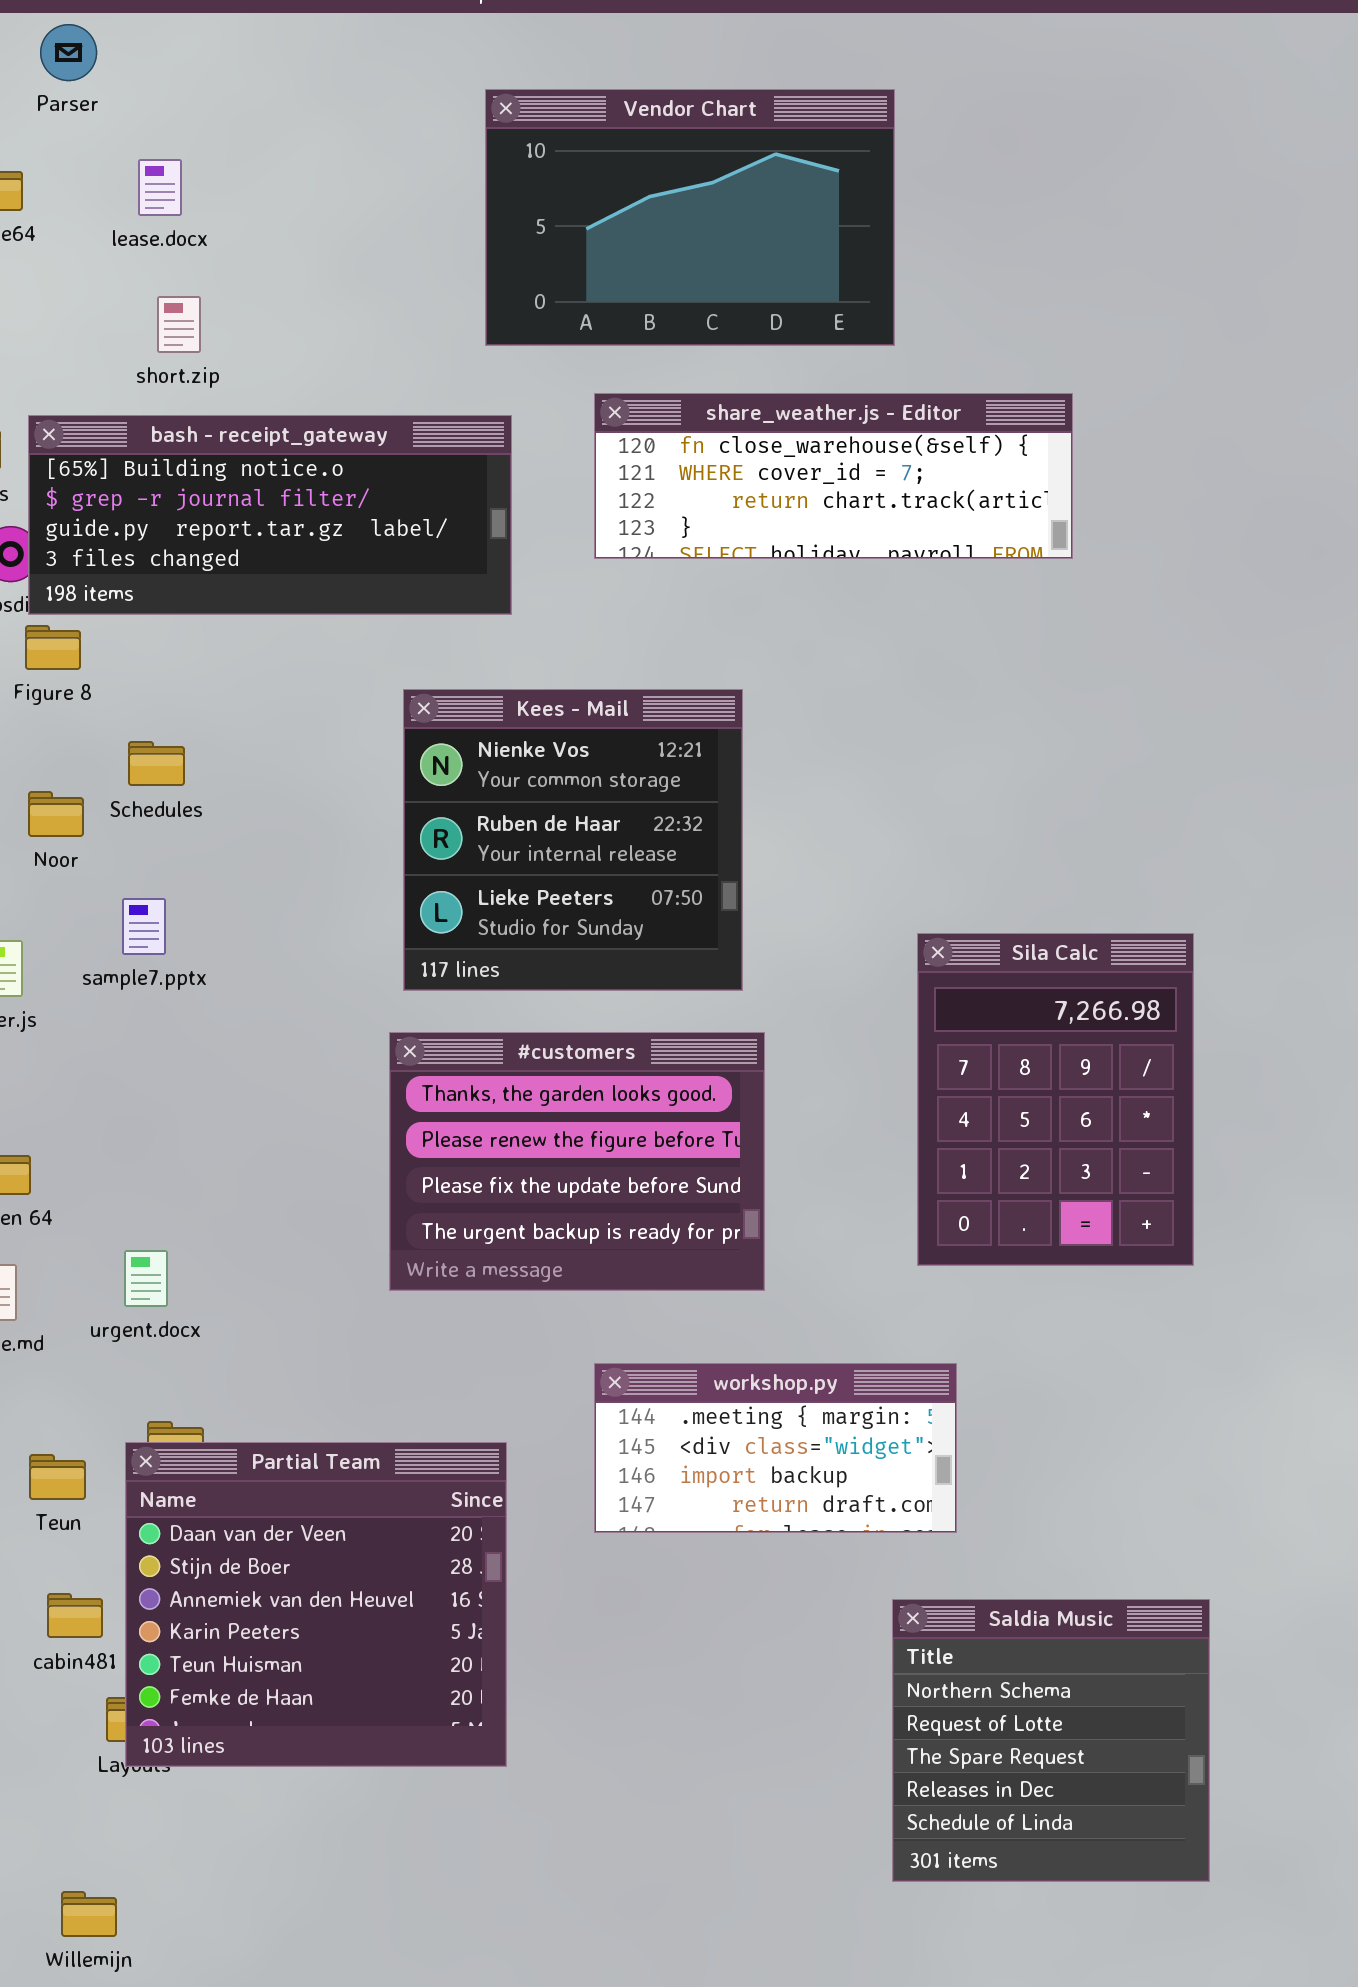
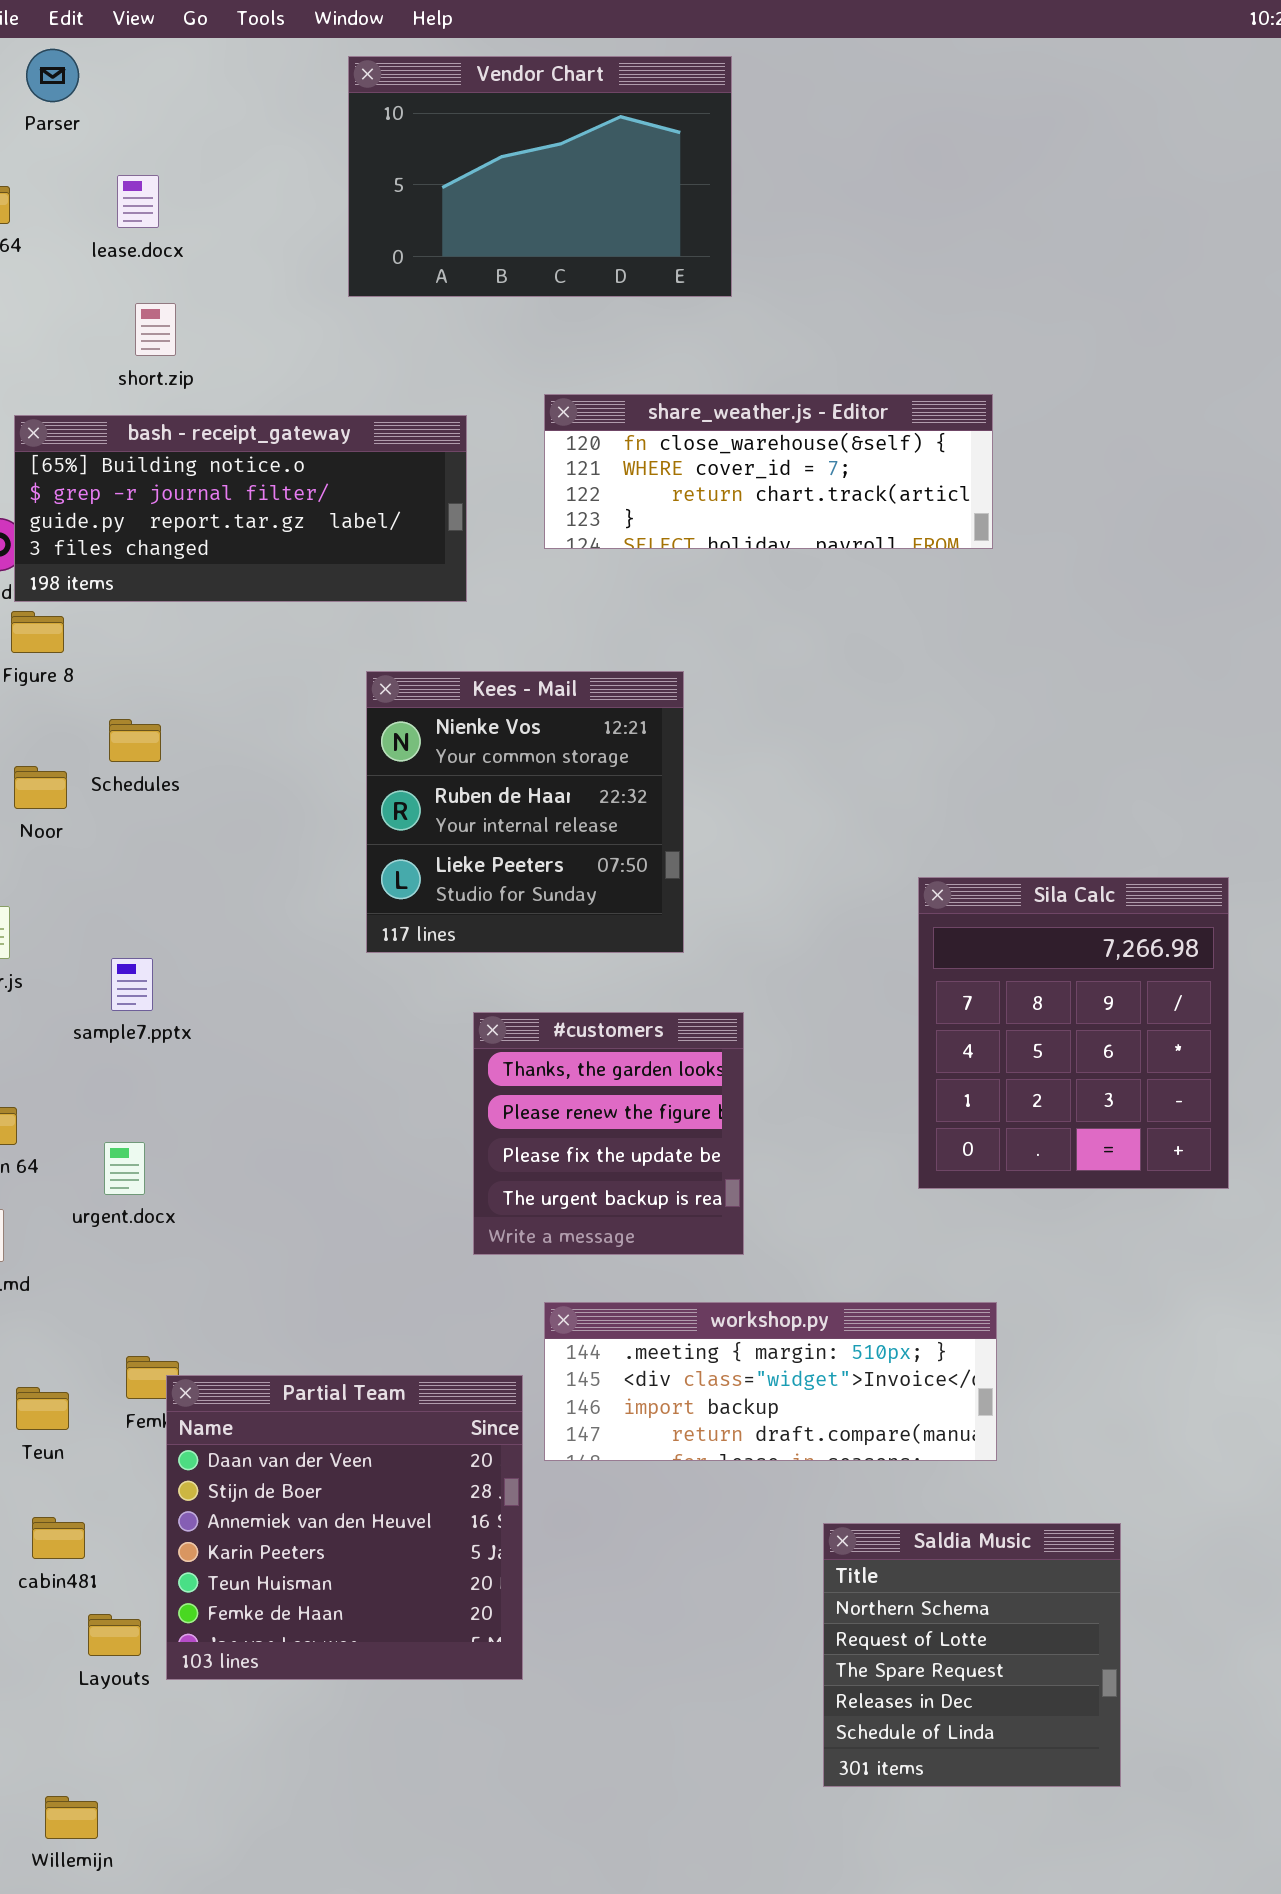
Vendor Chart: [485,89,895,346] -> [348,56,732,297], moved
sample7.pptx: [122,898,166,955] -> [111,958,153,1011], moved
Sila Calc: [917,933,1194,1266] -> [918,877,1229,1189], moved, resized
#customers: [389,1032,765,1291] -> [473,1012,744,1255], moved, resized
urgent.docx: [124,1250,168,1307] -> [104,1142,145,1195], moved
workshop.py: [594,1363,957,1533] -> [544,1302,997,1461], resized
Partial Team: [125,1442,507,1767] -> [166,1375,523,1680], moved

